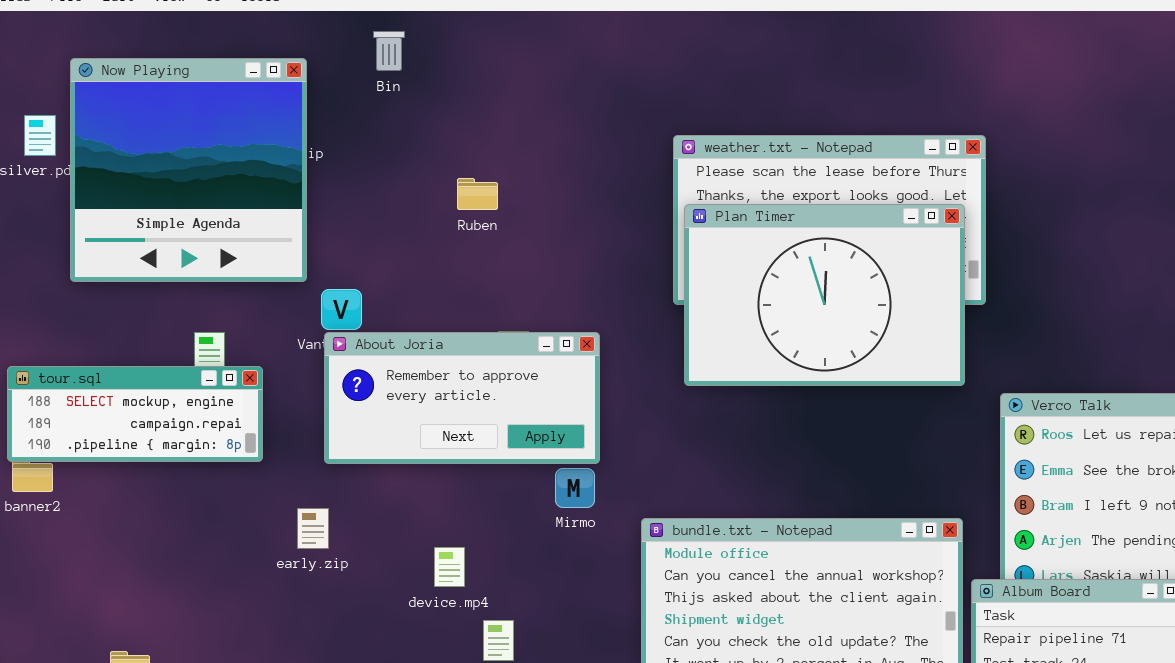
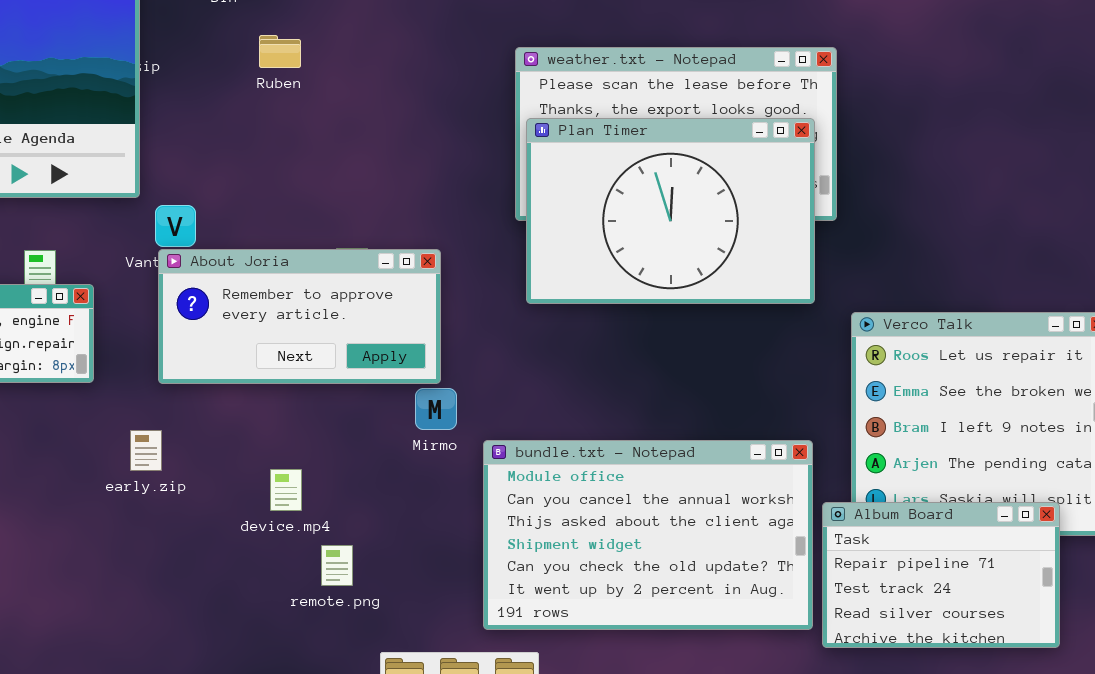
Ruben: [457,178,498,210] -> [259,35,301,68], moved
Mirmo: [555,468,595,508] -> [415,388,457,430], moved

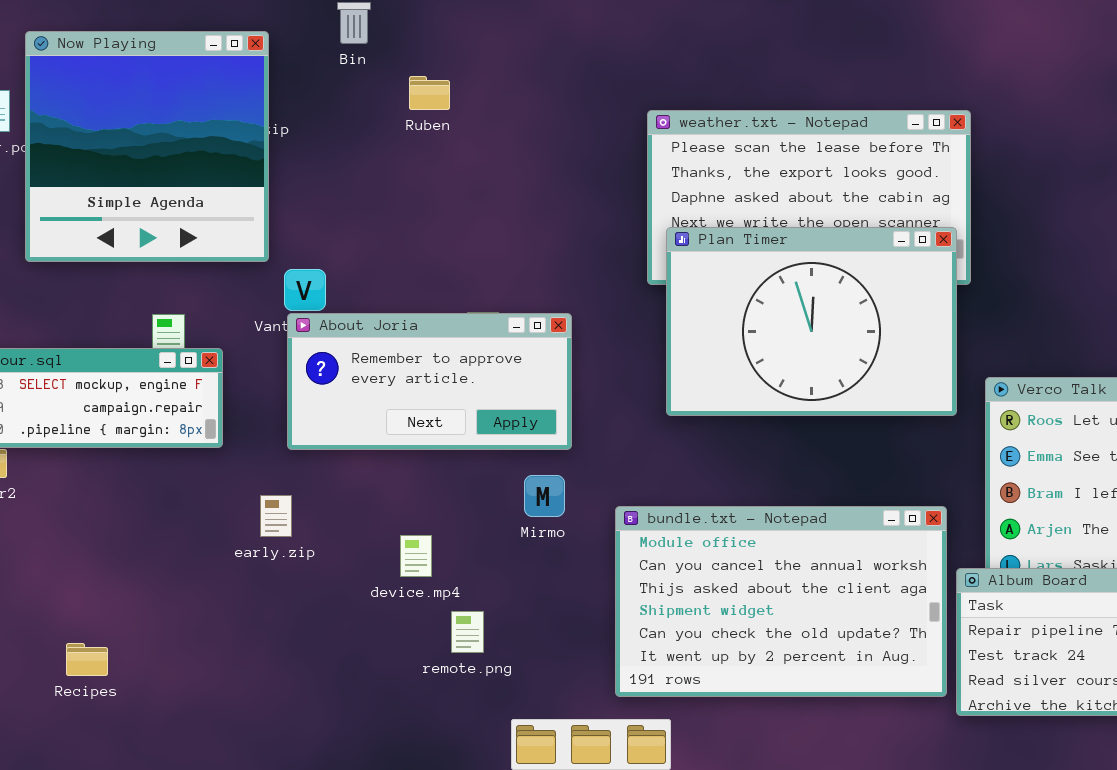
Ruben: [259,35,301,68] -> [409,76,450,110], moved
Plan Timer: [526,118,815,304] -> [666,227,957,416], moved
Mirmo: [415,388,457,430] -> [524,475,565,517], moved

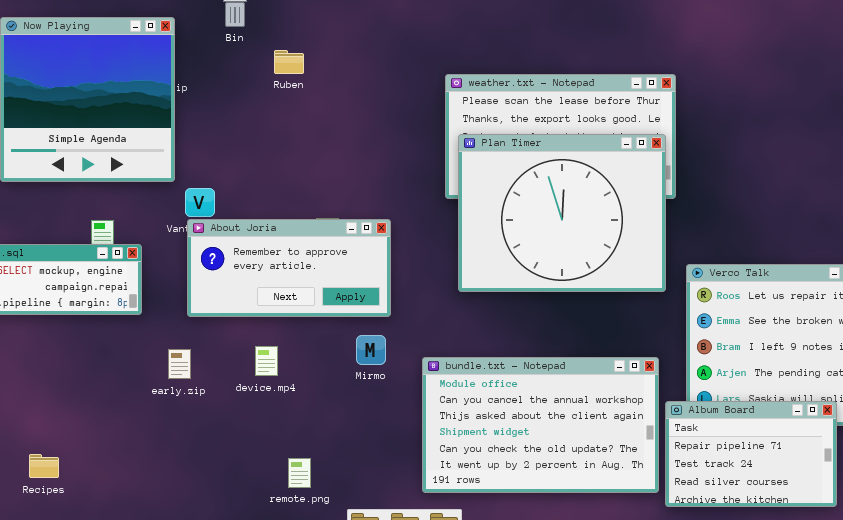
Plan Timer: [666,227,957,416] -> [458,134,666,292], resized
device.mp4: [400,535,432,577] -> [255,346,278,376], moved
remote.png: [451,611,484,653] -> [288,458,311,488], moved

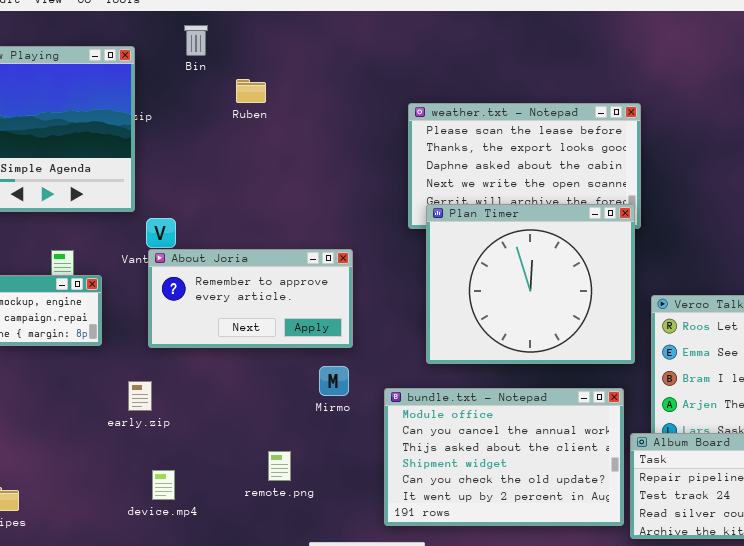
Plan Timer: [458,134,666,292] -> [426,204,635,364], moved
device.mp4: [255,346,278,376] -> [152,470,175,500], moved
remote.png: [288,458,311,488] -> [268,451,291,481], moved

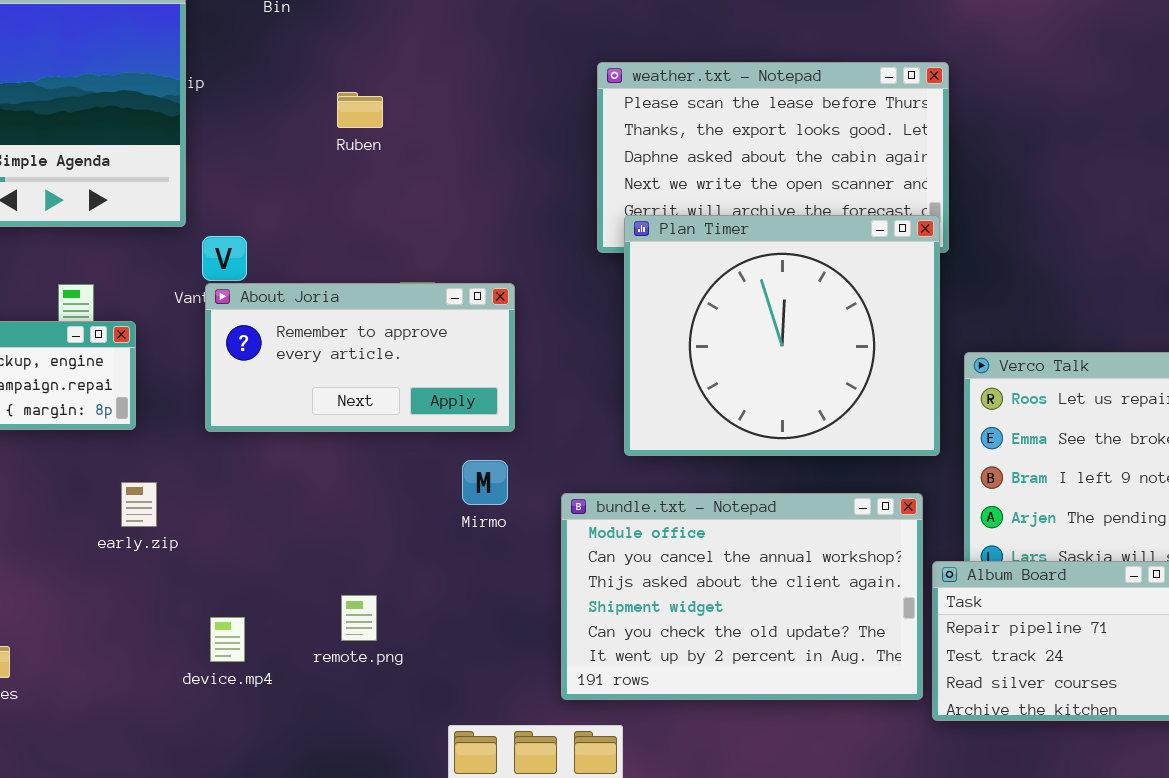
Ruben: [236,79,266,103] -> [337,92,383,128], moved
early.zip: [128,381,152,411] -> [121,482,157,527], moved
remote.png: [268,451,291,481] -> [341,595,377,641], moved

